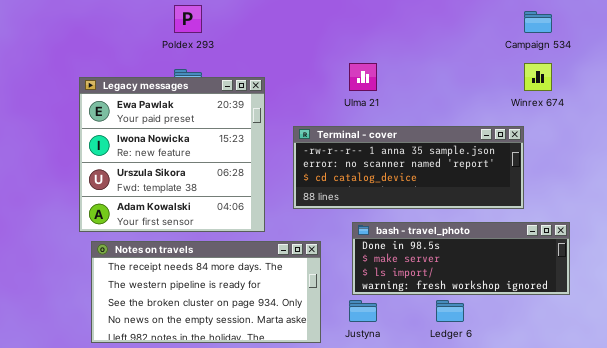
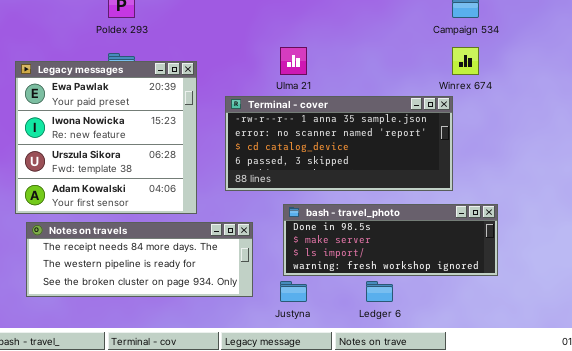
Terminal - cover: [293,126,524,209] -> [225,96,453,191], resized
Notes on travels: [91,241,321,343] -> [26,222,253,297], resized

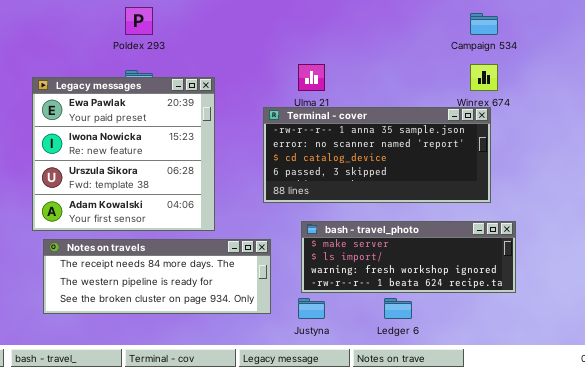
Terminal - cover: [225,96,453,191] -> [263,107,491,203], moved
bash - travel_photo: [283,204,498,276] -> [301,221,516,293], scrolled down 1 row

